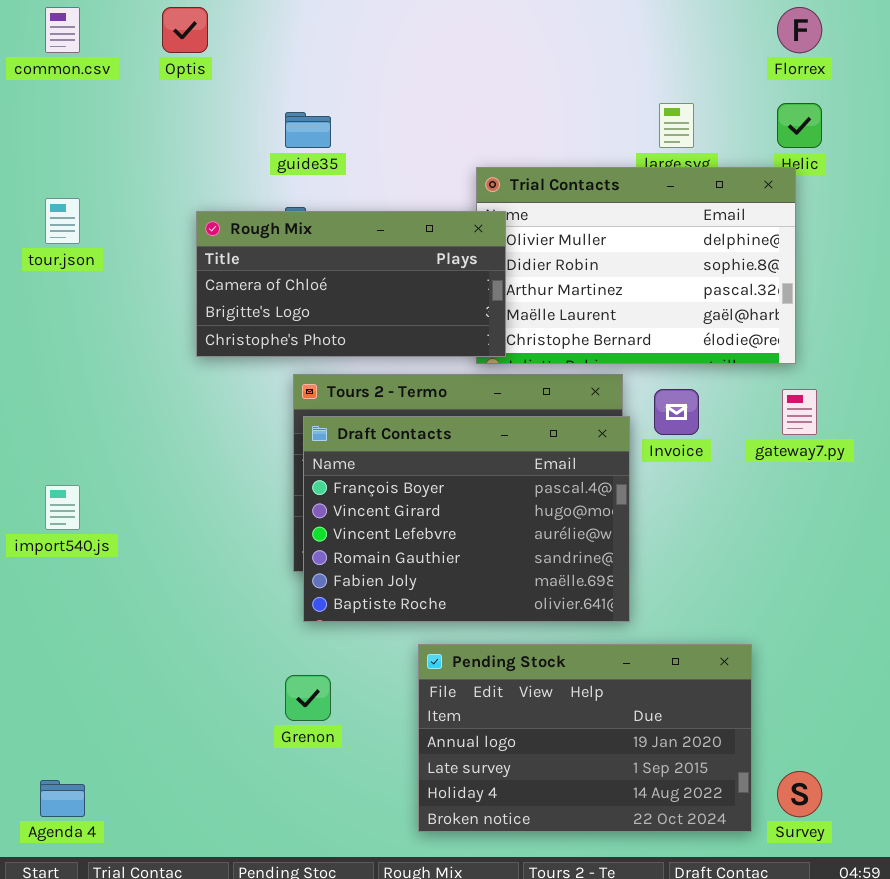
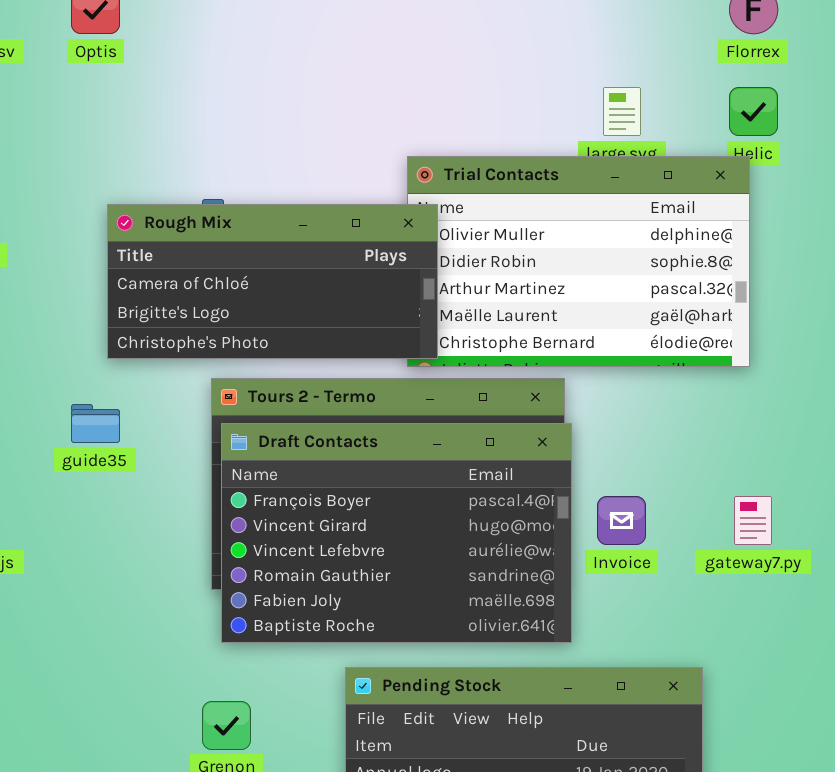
guide35: [285,112,331,148] -> [71,404,120,443], moved
Invoice: [654,389,699,435] -> [597,496,646,545], moved
gateway7.py: [782,389,817,435] -> [734,496,772,545], moved

